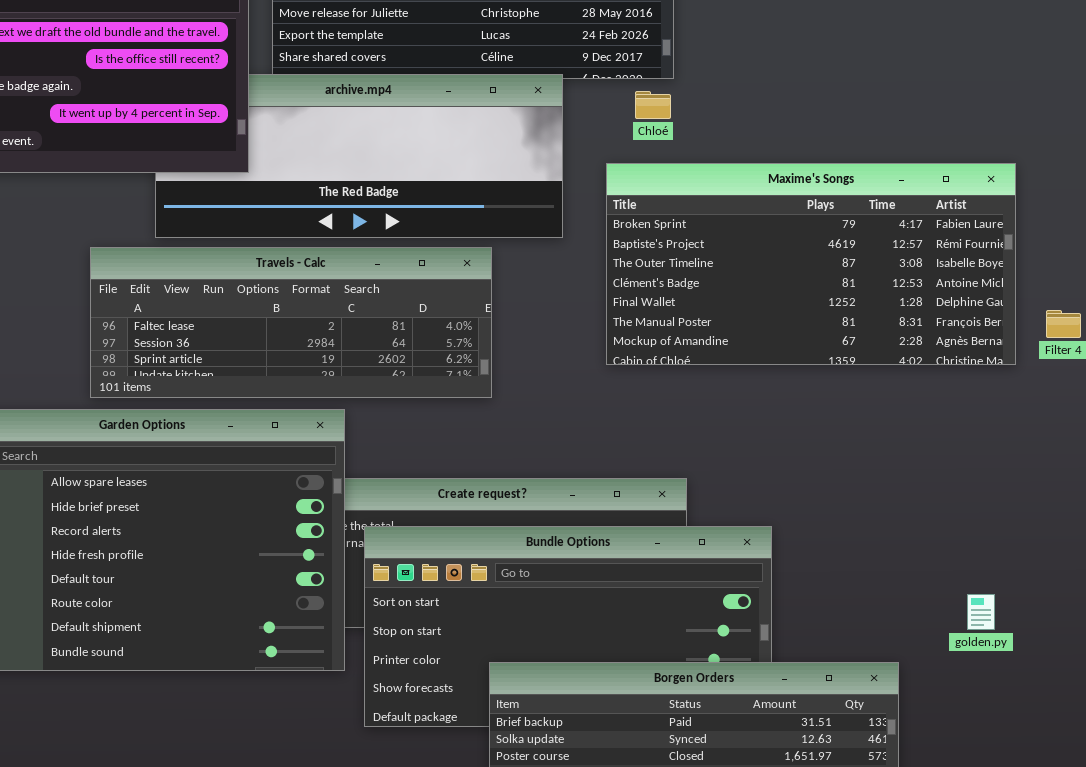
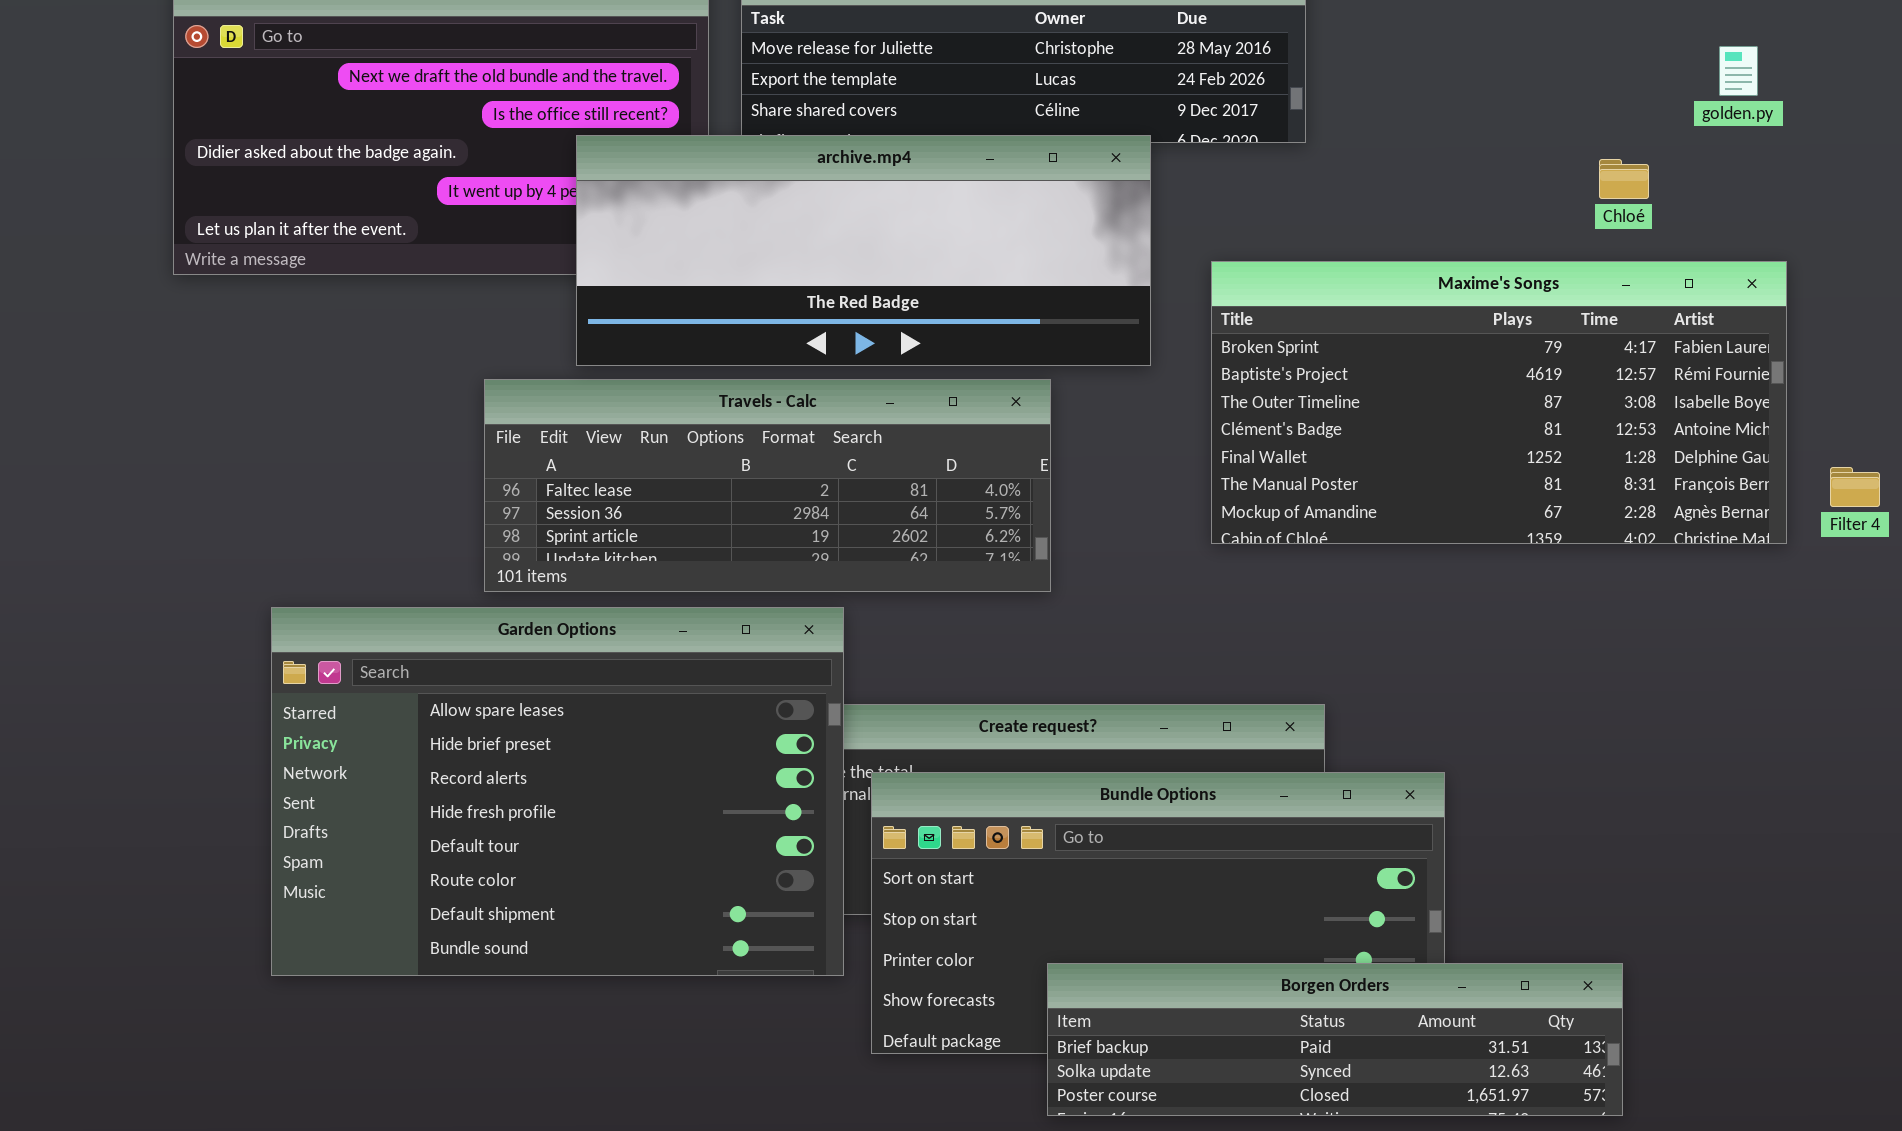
archive.mp4: [155,74,563,238] -> [576,135,1151,366], raised
Chloé: [635,91,671,119] -> [1599,159,1649,199], moved
golden.py: [967,594,995,630] -> [1719,46,1758,96], moved

